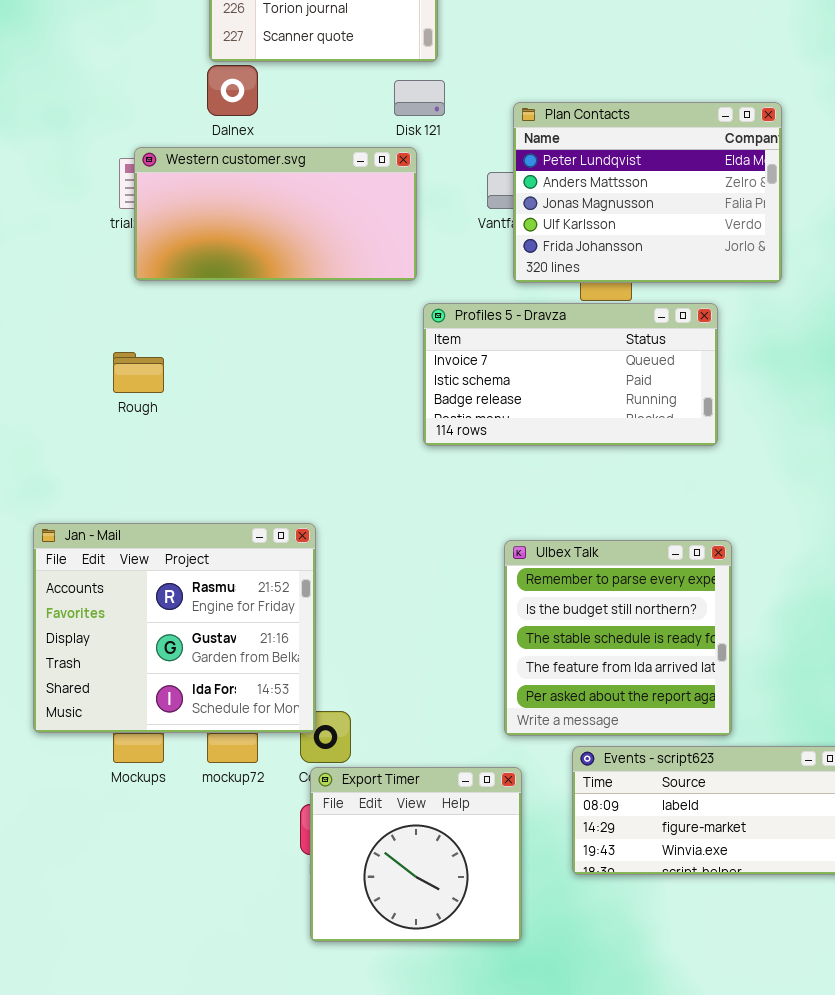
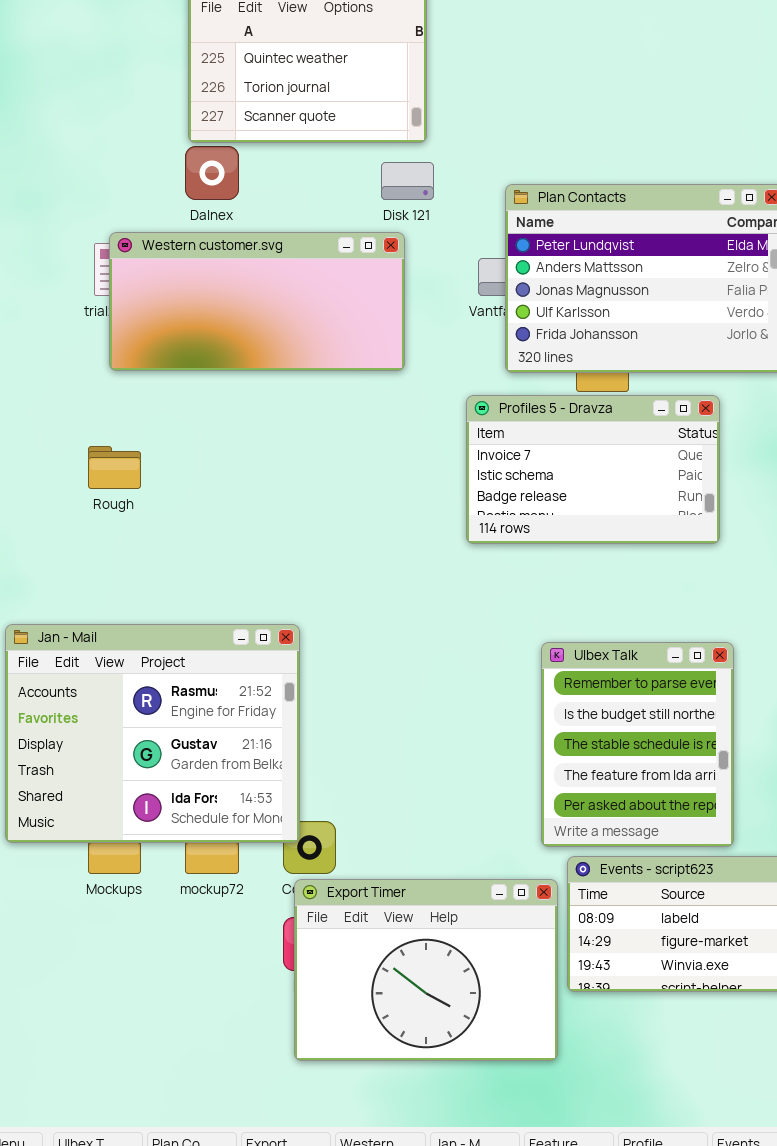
Profiles 5 - Dravza: [423,303,718,446] -> [466,395,720,544], resized
Ulbex Talk: [504,540,732,736] -> [541,642,734,847], resized
Export Timer: [310,767,522,942] -> [294,879,558,1061], resized

